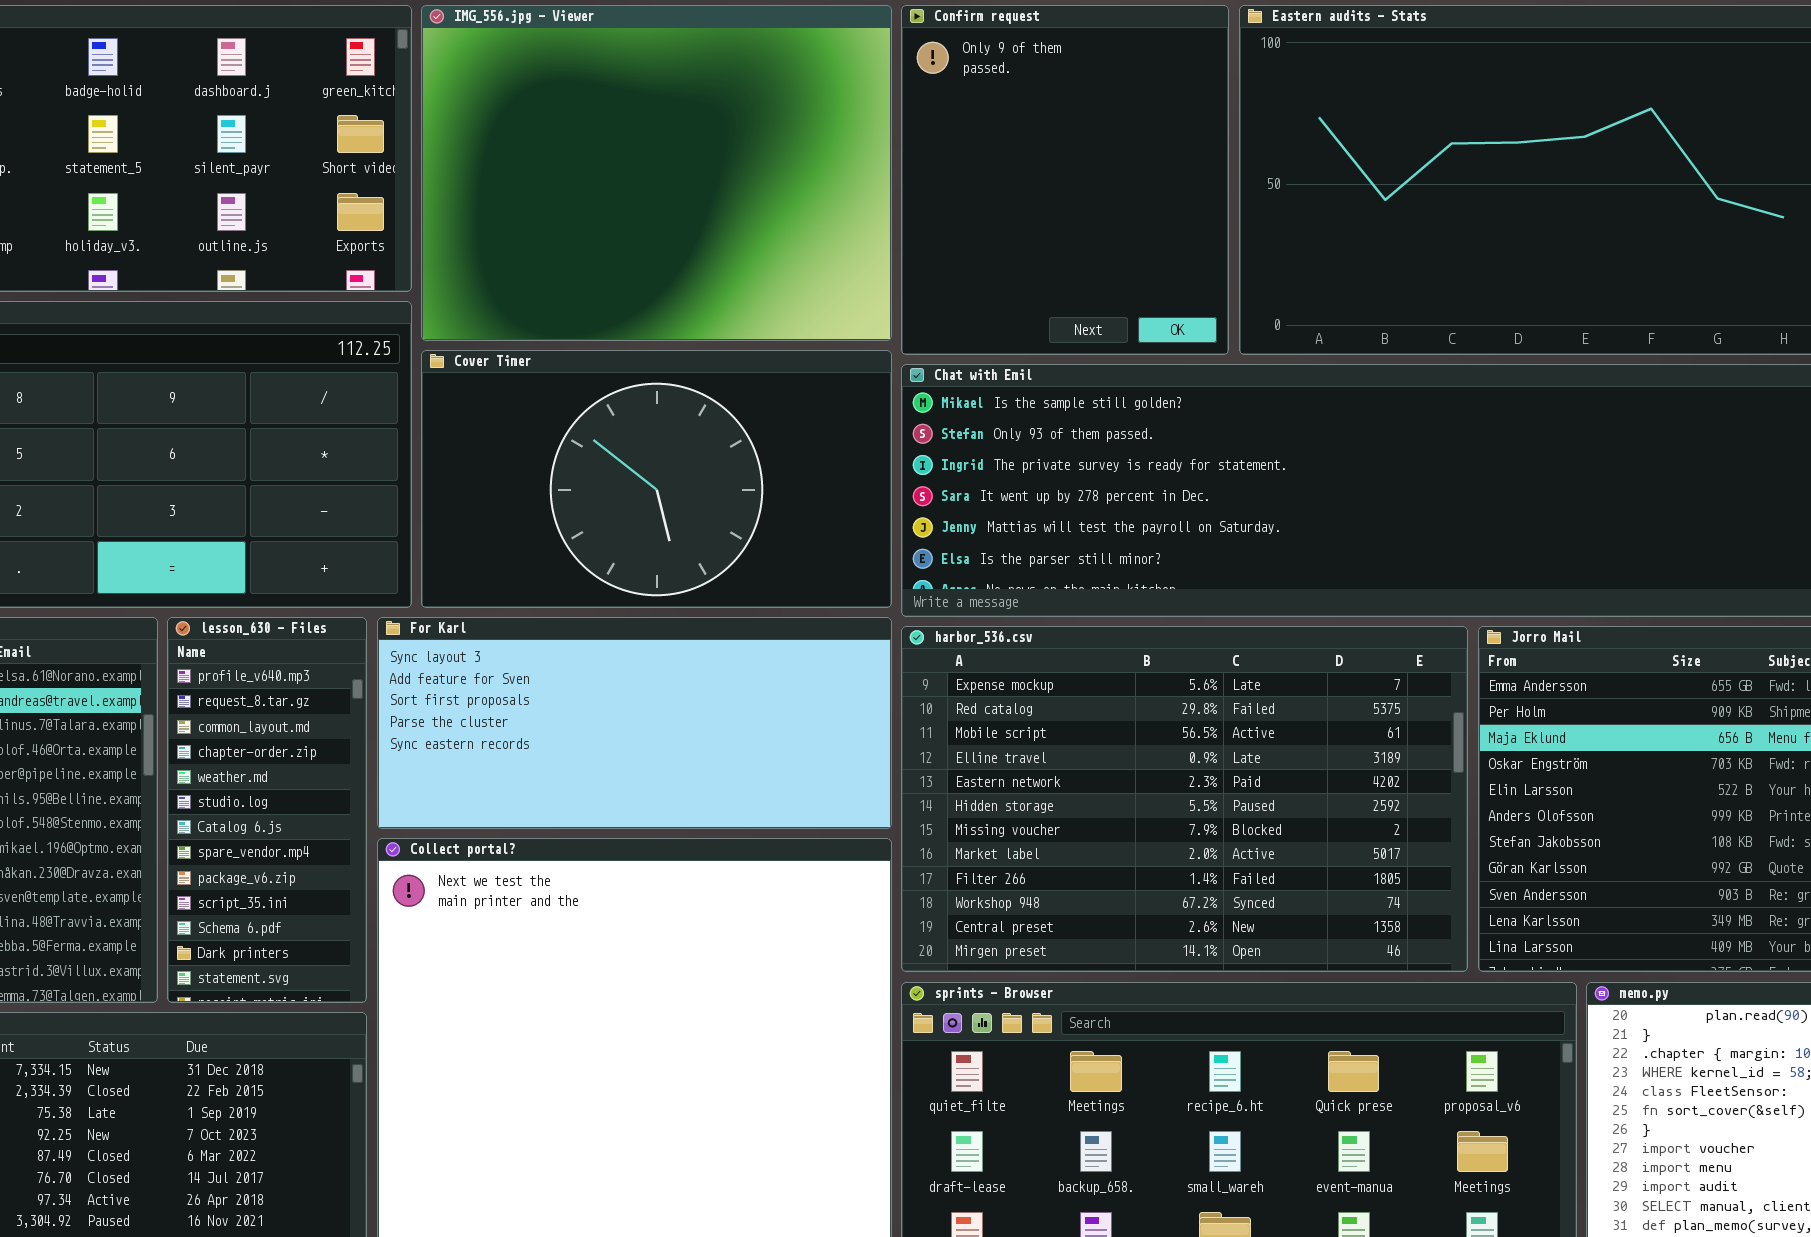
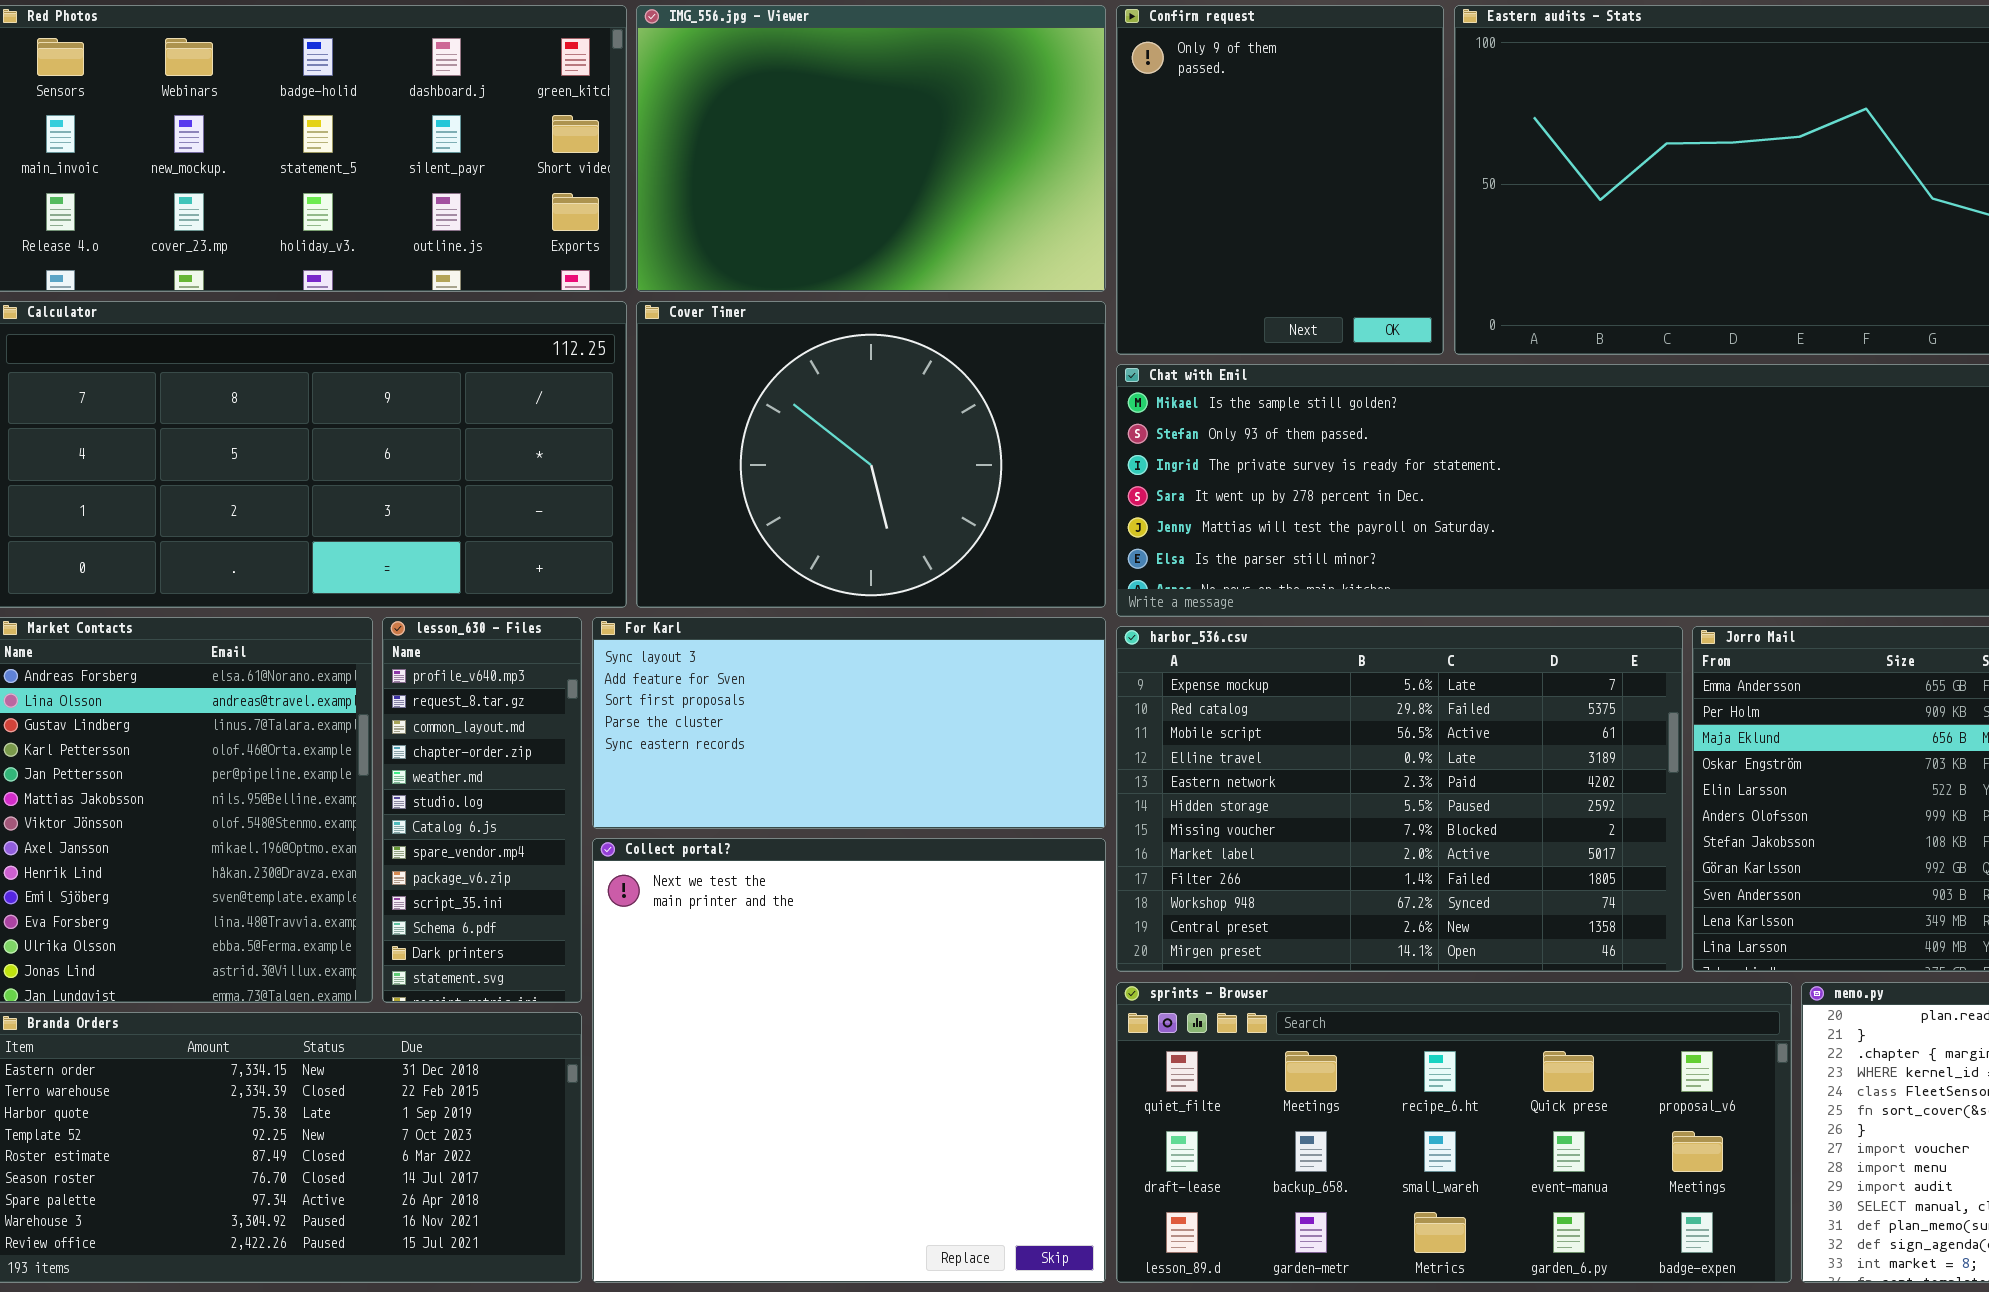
IMG_556.jpg - Viewer: [421,5,892,341] -> [636,5,1106,292], resized
Cover Timer: [421,350,892,608] -> [636,301,1106,608], resized

